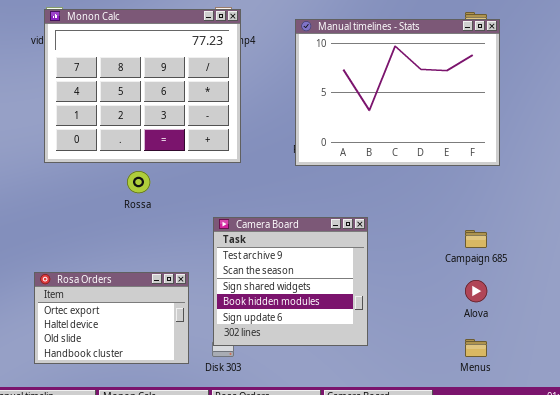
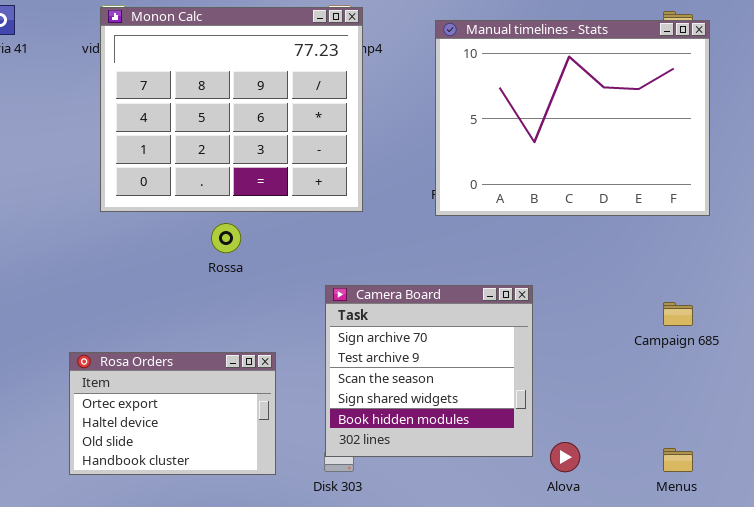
Camera Board: [213,217,368,346] -> [325,285,533,457], scrolled up 1 row
Rosa Orders: [34,272,189,364] -> [69,352,276,475], moved
Alova: [465,280,487,302] -> [550,442,580,472], moved

